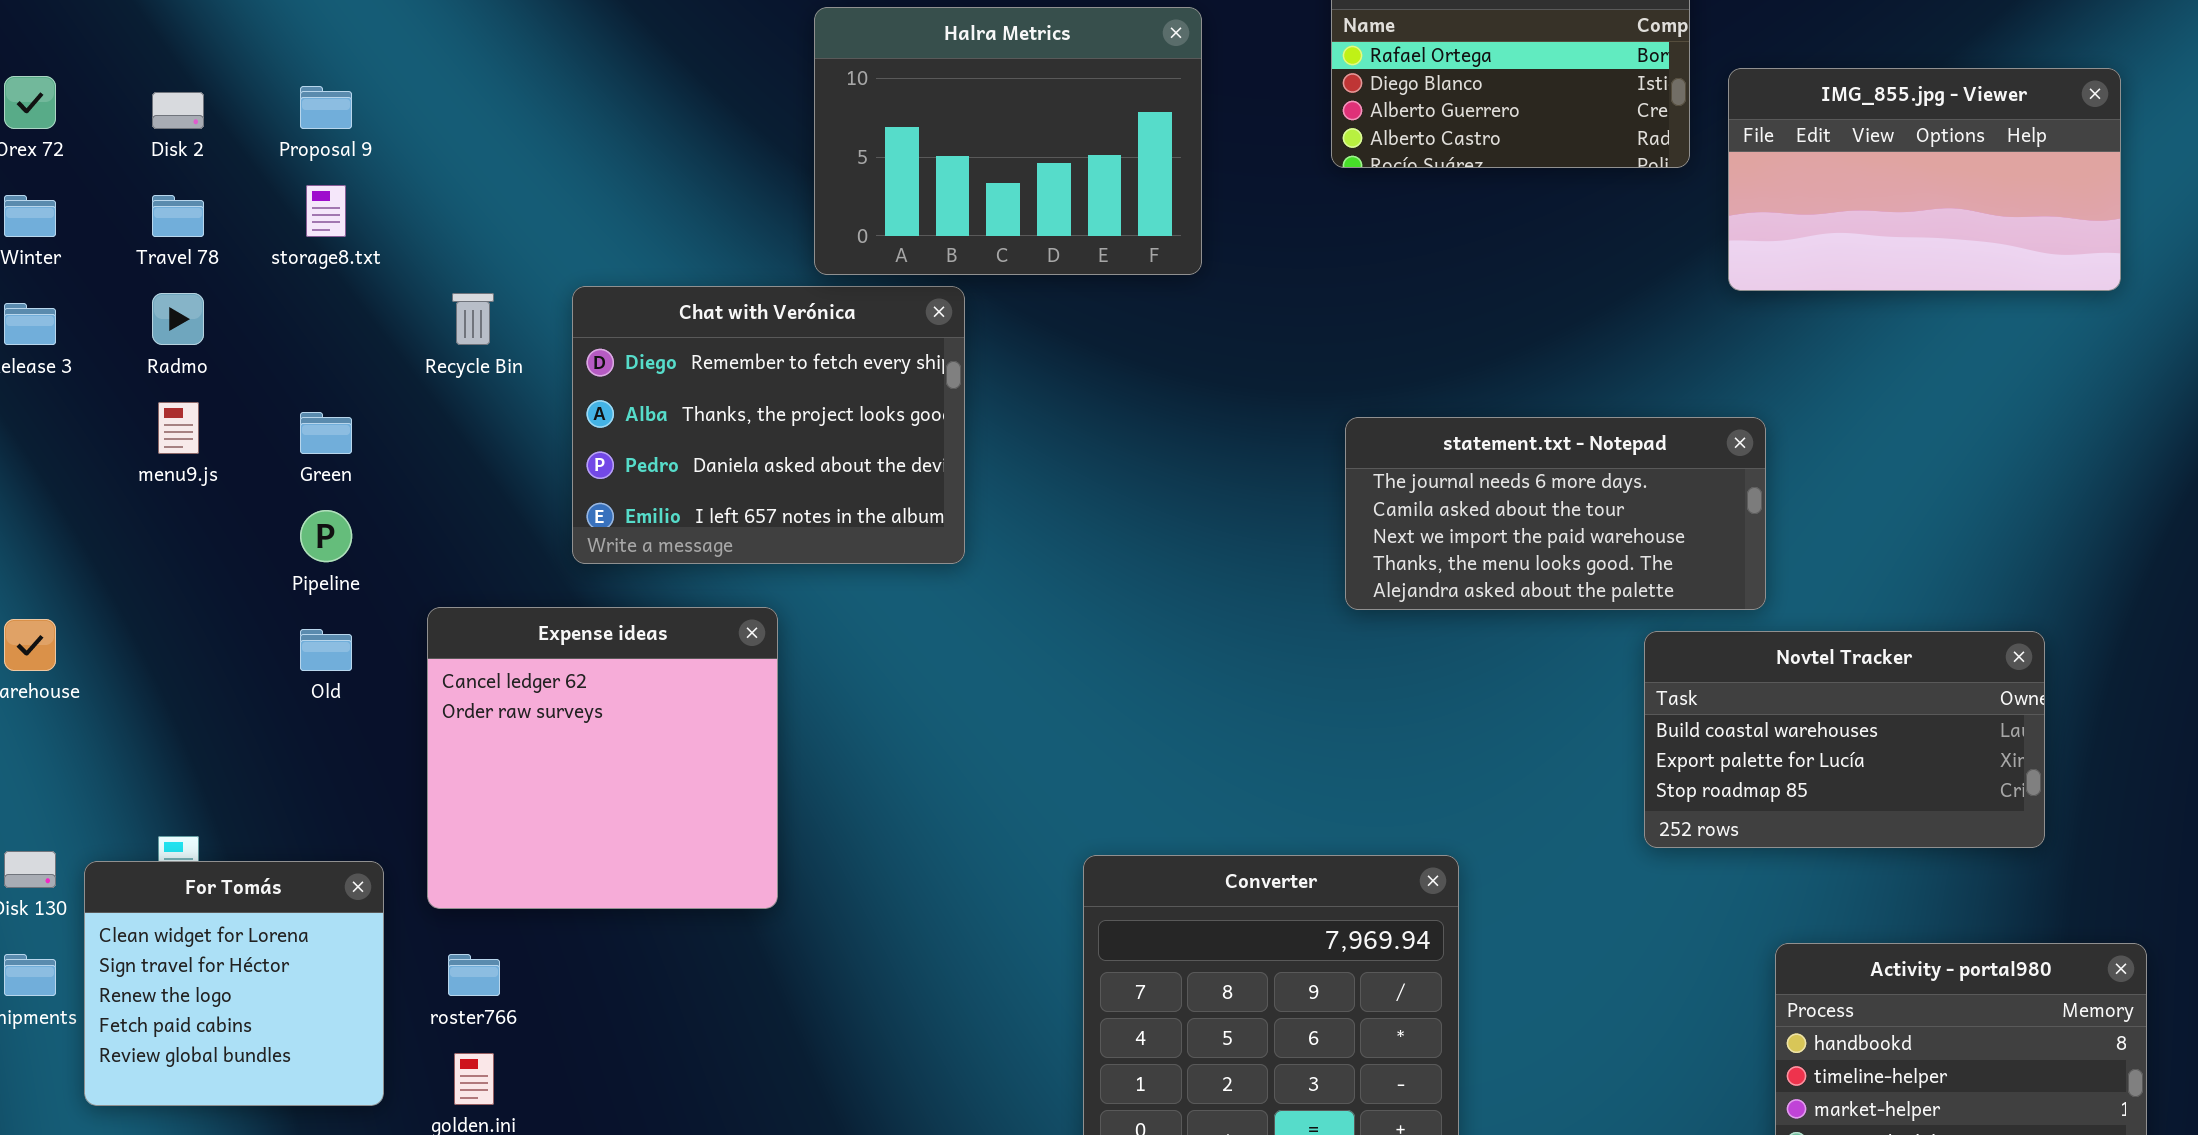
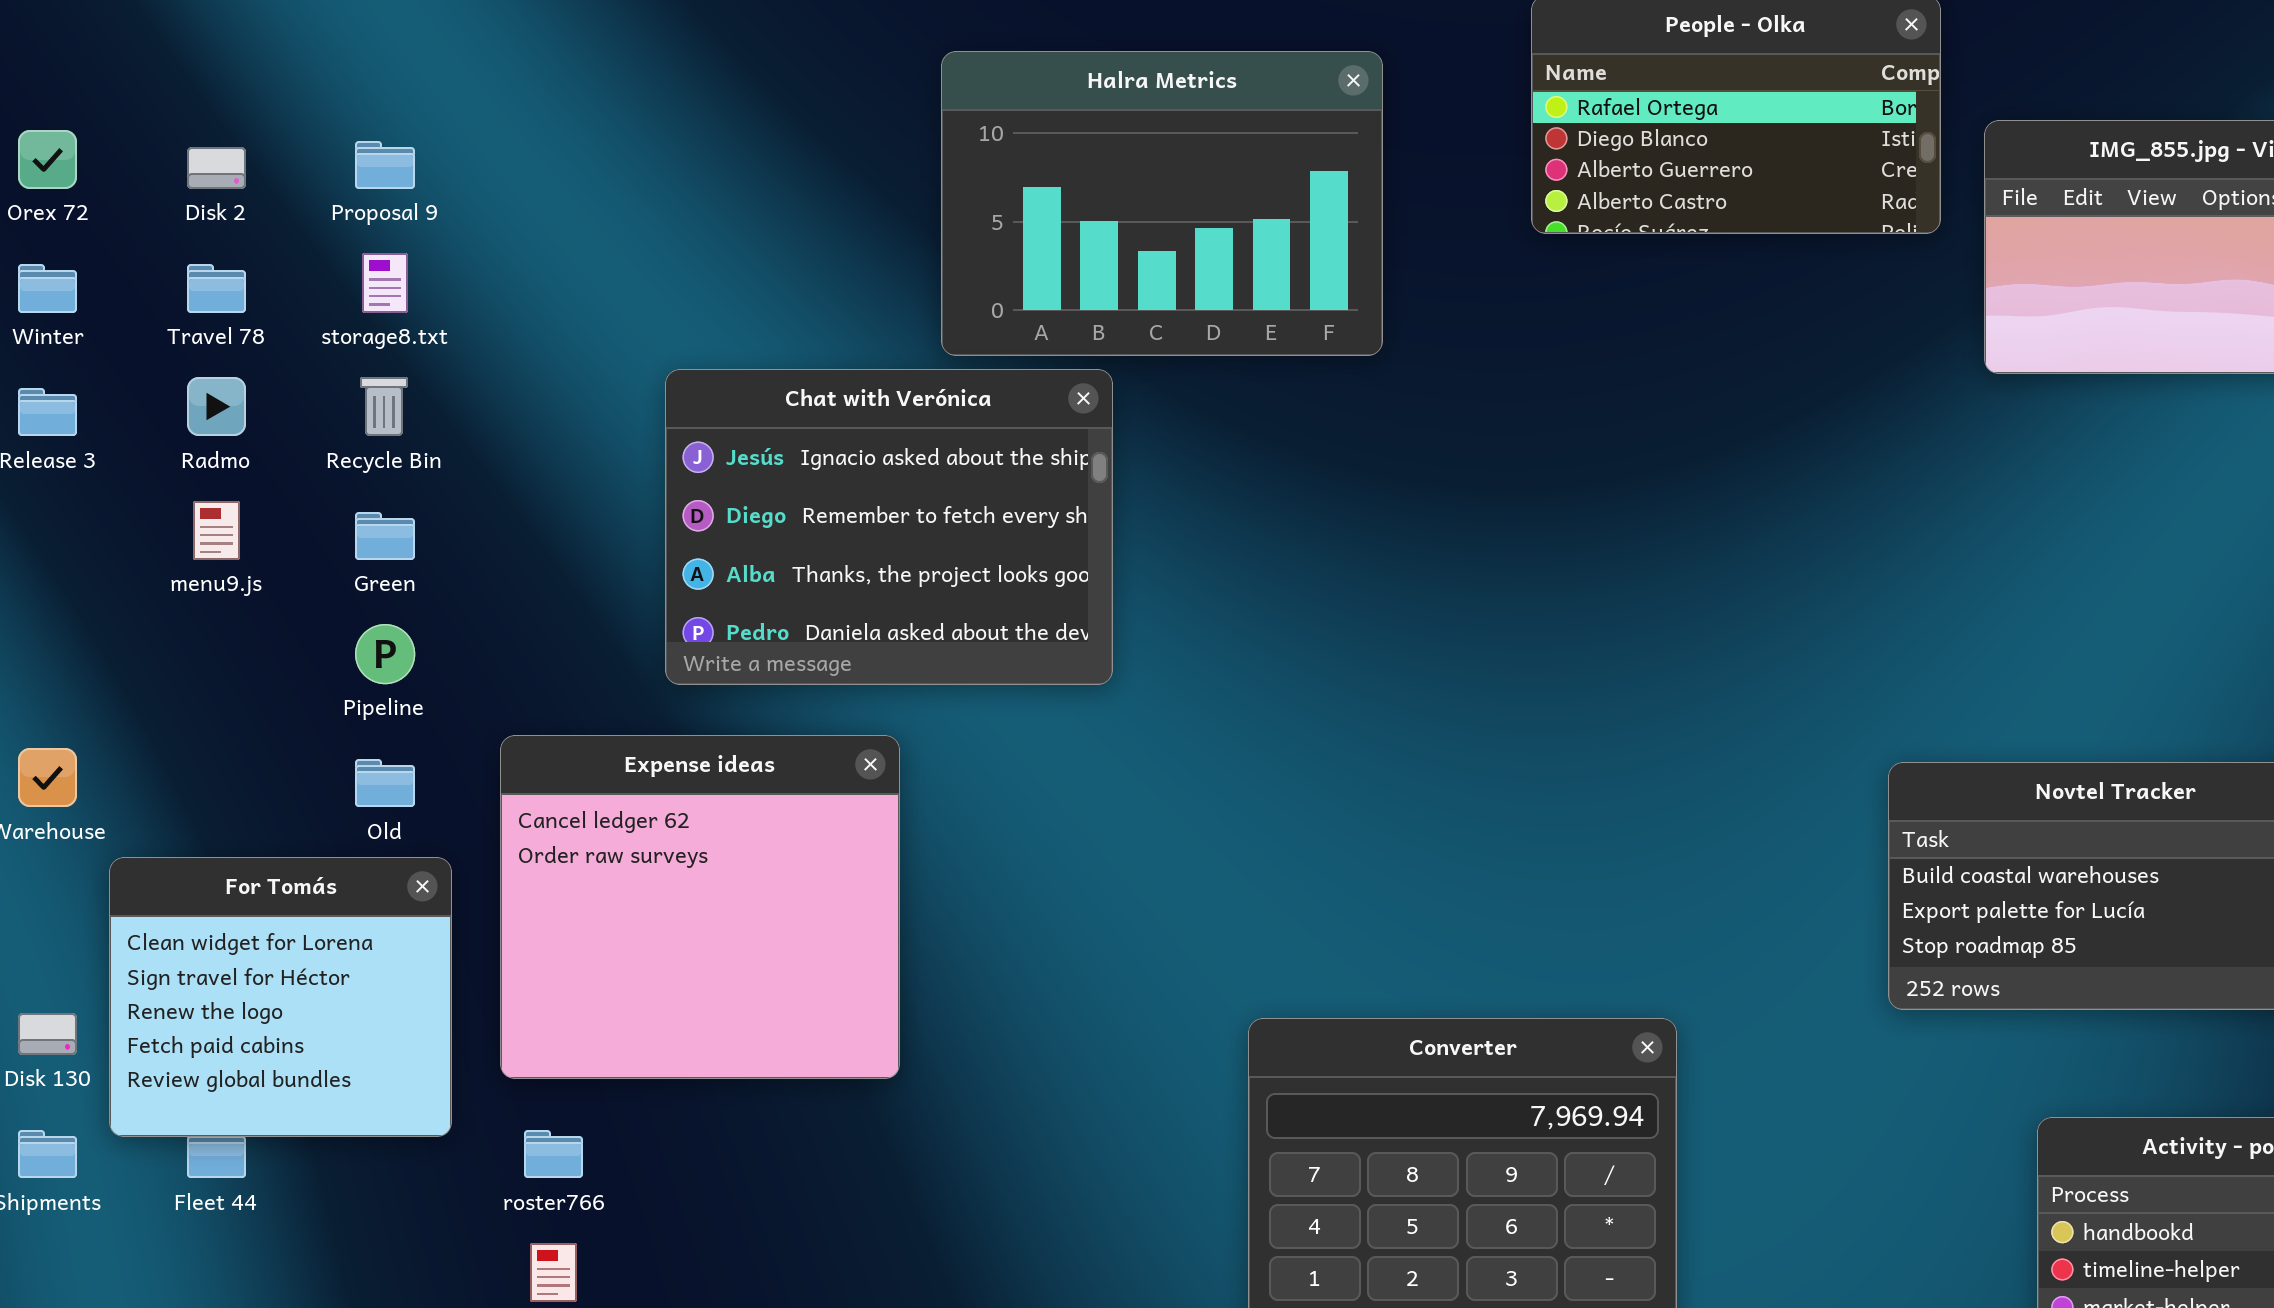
Chat with Verónica: [572,286,965,564] -> [665,369,1113,685], scrolled up 1 row
Recycle Bin: [452,293,494,345] -> [360,377,408,436], moved
statement.txt - Notepad: [1345,417,1766,610] -> none, closed
For Tomás: [84,861,384,1106] -> [109,857,452,1137], moved

